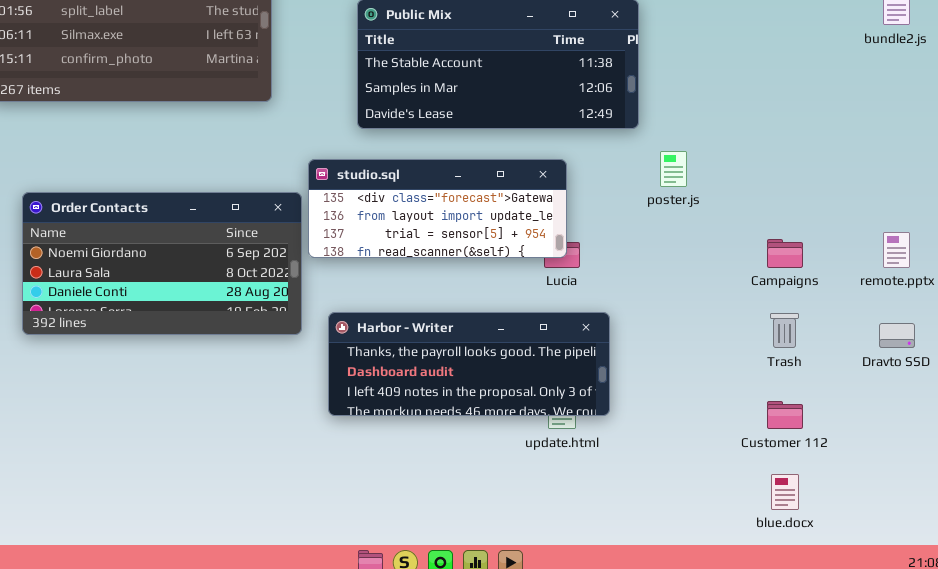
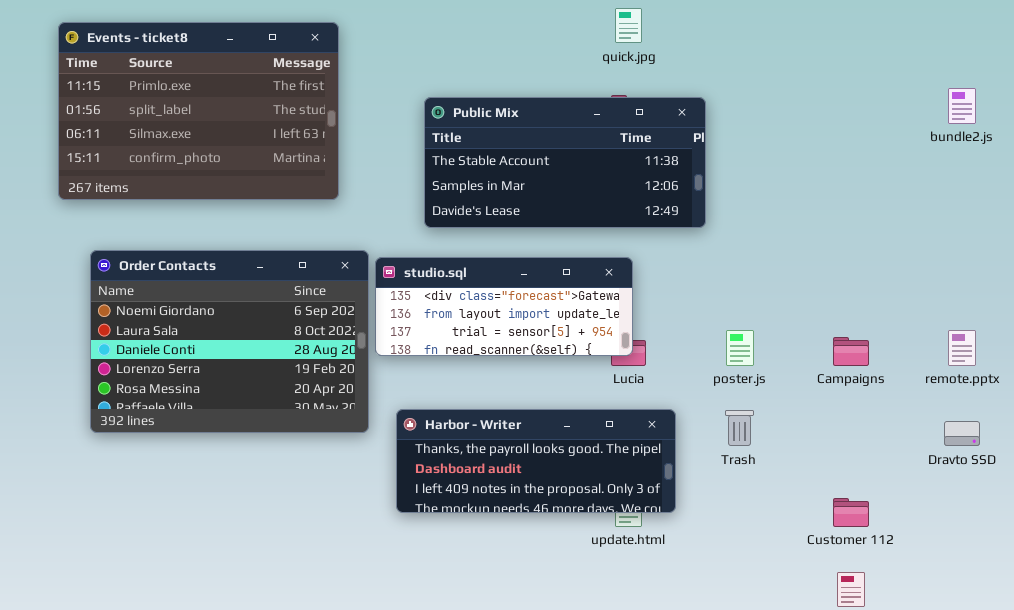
poster.js: [660,151,687,187] -> [726,330,754,366], moved
Order Contacts: [22,192,302,335] -> [90,250,369,433], resized
Trash: [770,313,799,348] -> [725,410,754,446], moved

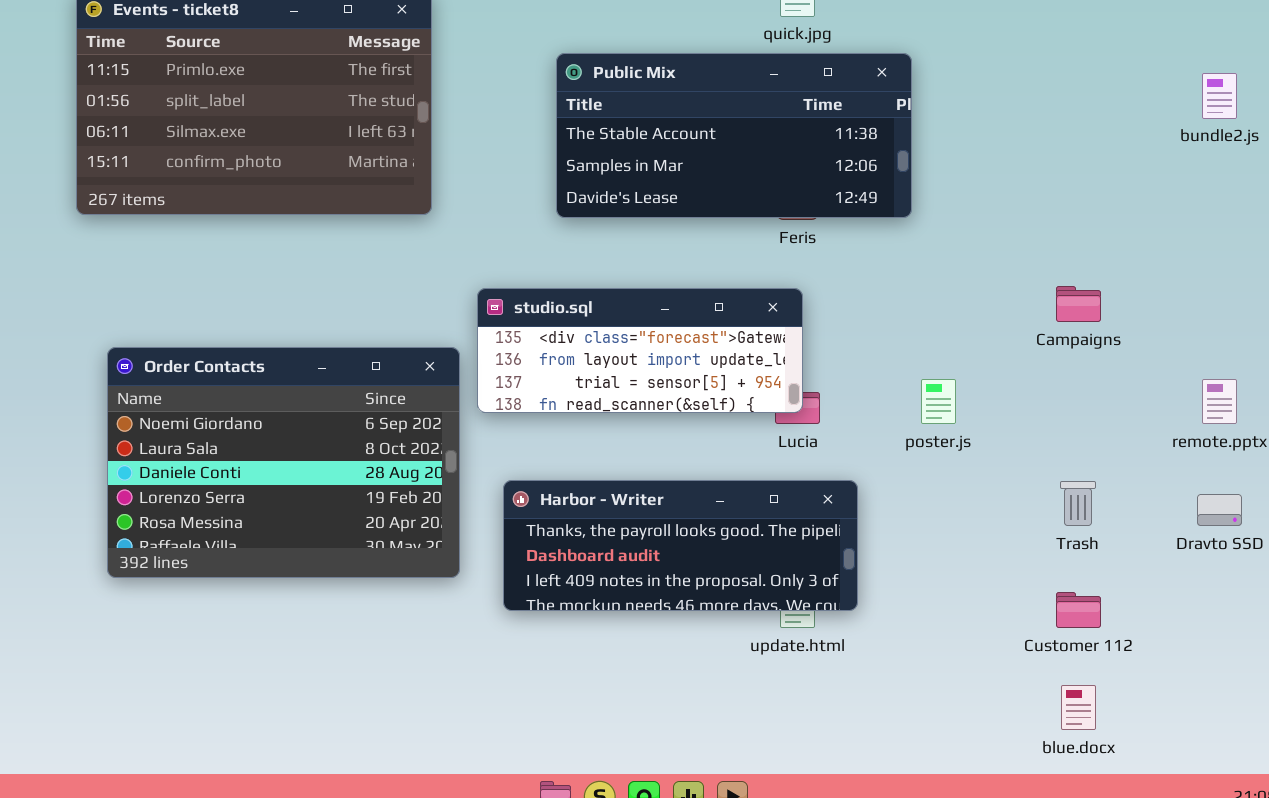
Public Mix: [424,97,706,228] -> [556,53,912,218], moved
Order Contacts: [90,250,369,433] -> [107,347,460,578], moved
Campaigns: [833,337,869,366] -> [1056,286,1101,322], moved
Trash: [725,410,754,446] -> [1060,481,1096,526], moved

